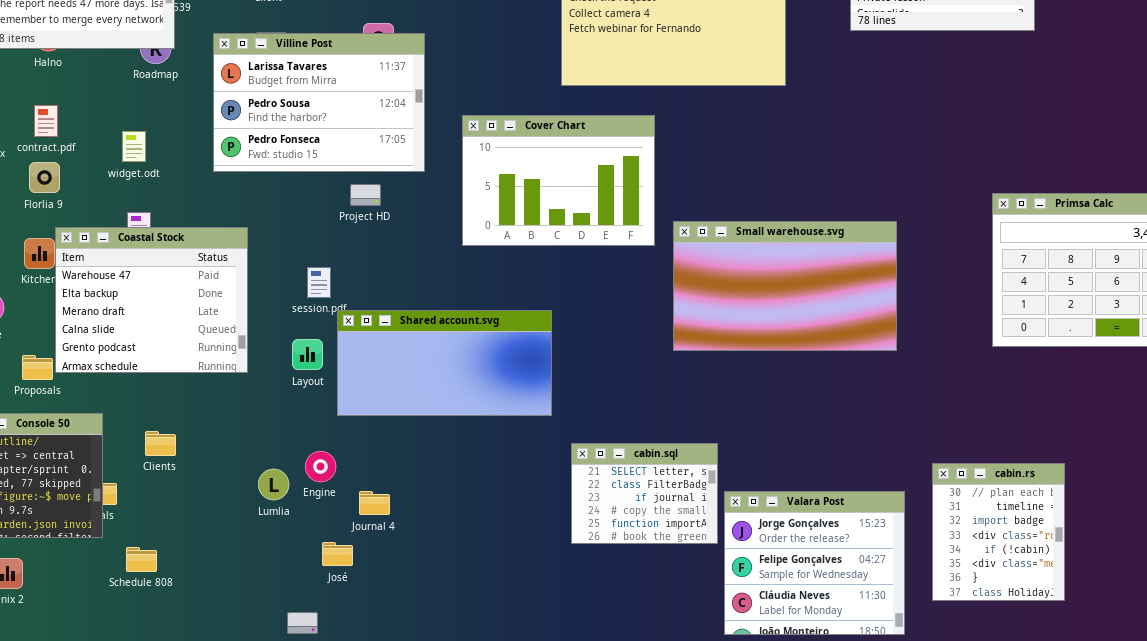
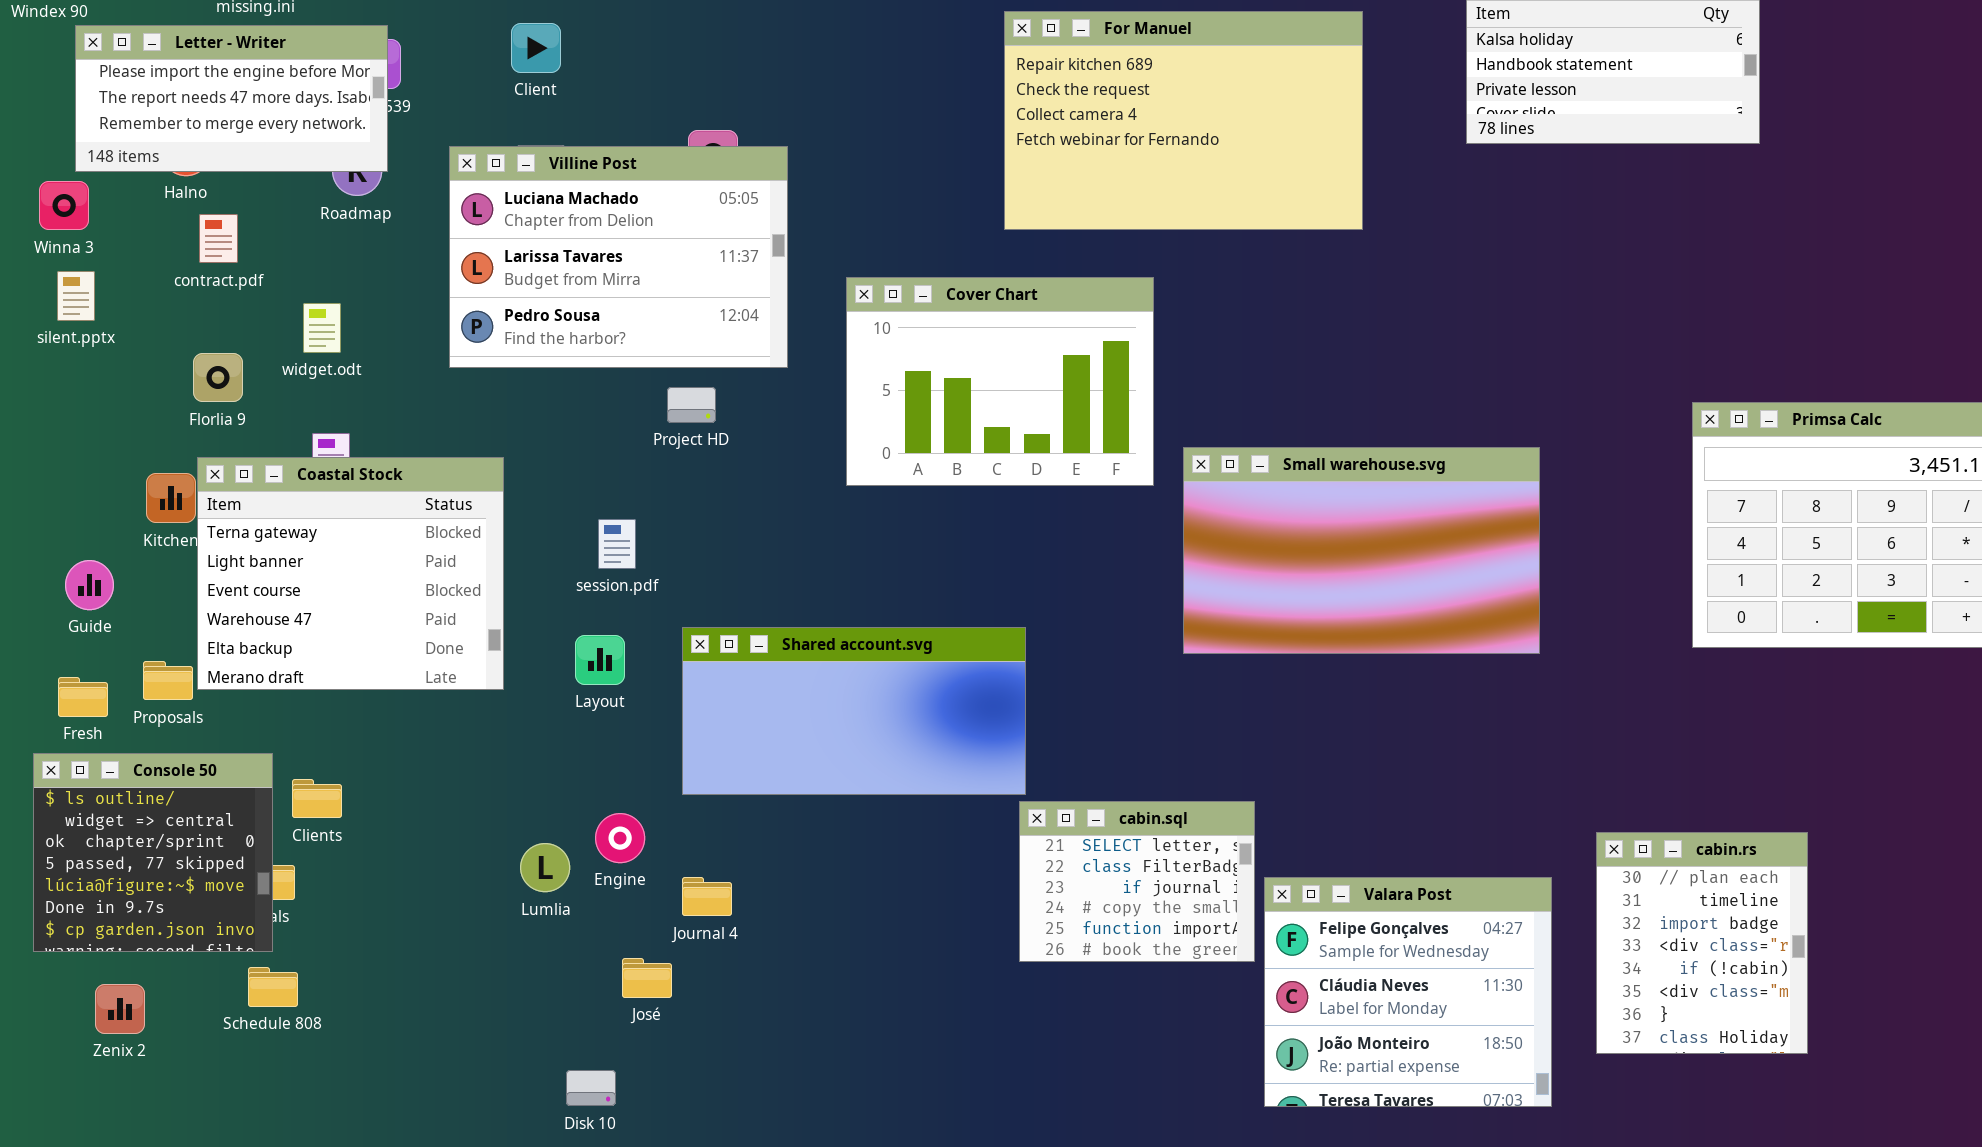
Villine Post: [213,33,425,172] -> [449,146,788,368], scrolled up 1 row
contract.pdf: [34,105,58,137] -> [199,214,238,263], moved
Florlia 9: [29,162,60,193] -> [193,353,243,402], moved
Coastal Stock: [55,227,248,373] -> [197,457,504,690], scrolled up 3 rows
Shared account.svg: [337,310,552,416] -> [682,627,1026,795], moved
Clients: [145,431,176,456] -> [292,779,342,818], moved
Valara Post: [724,491,905,635] -> [1264,877,1552,1107], scrolled down 1 row
Schedule 808: [126,547,157,572] -> [248,967,298,1007], moved

